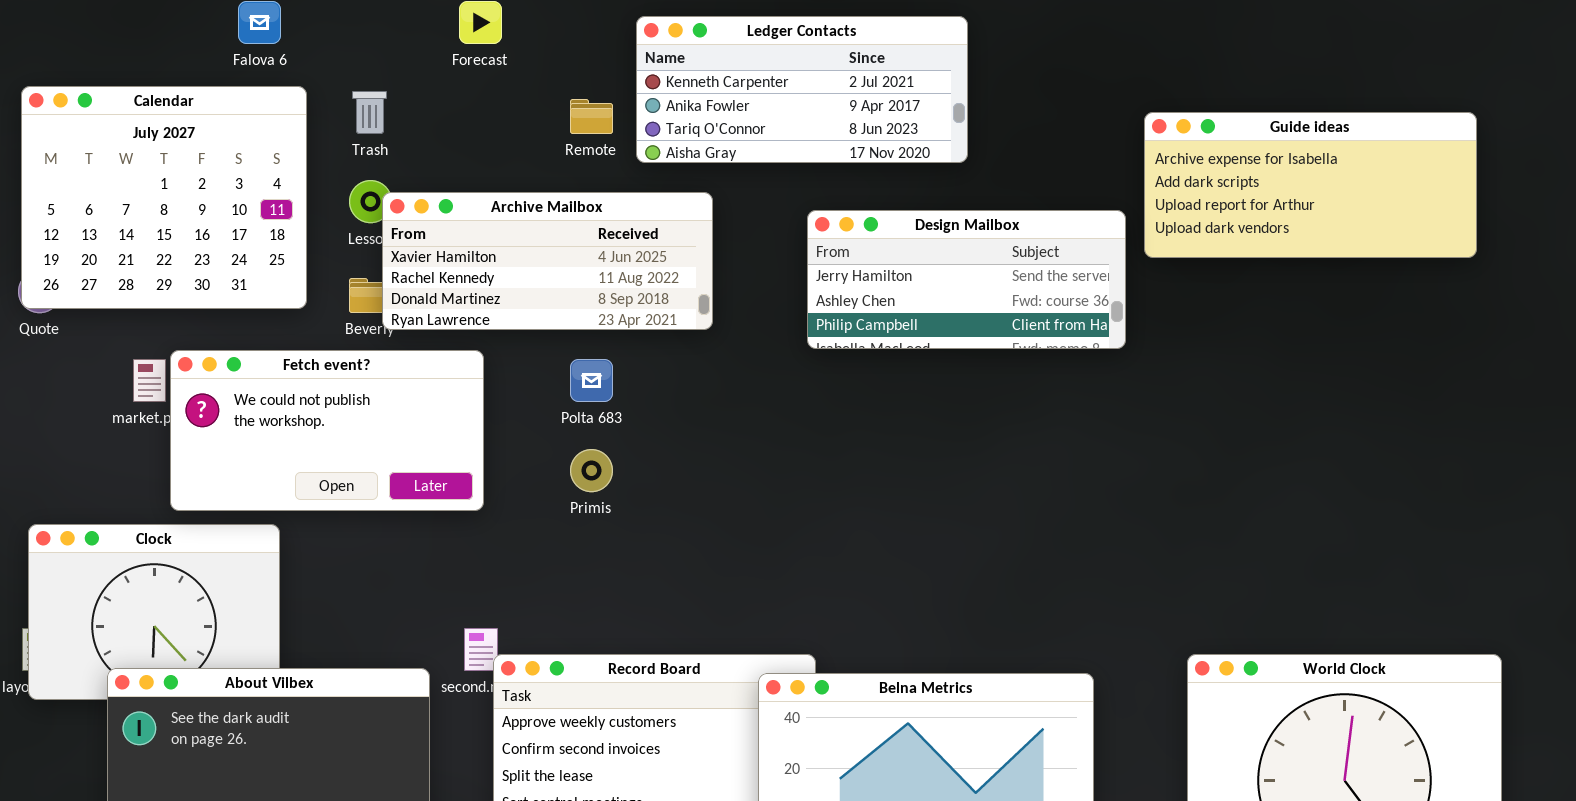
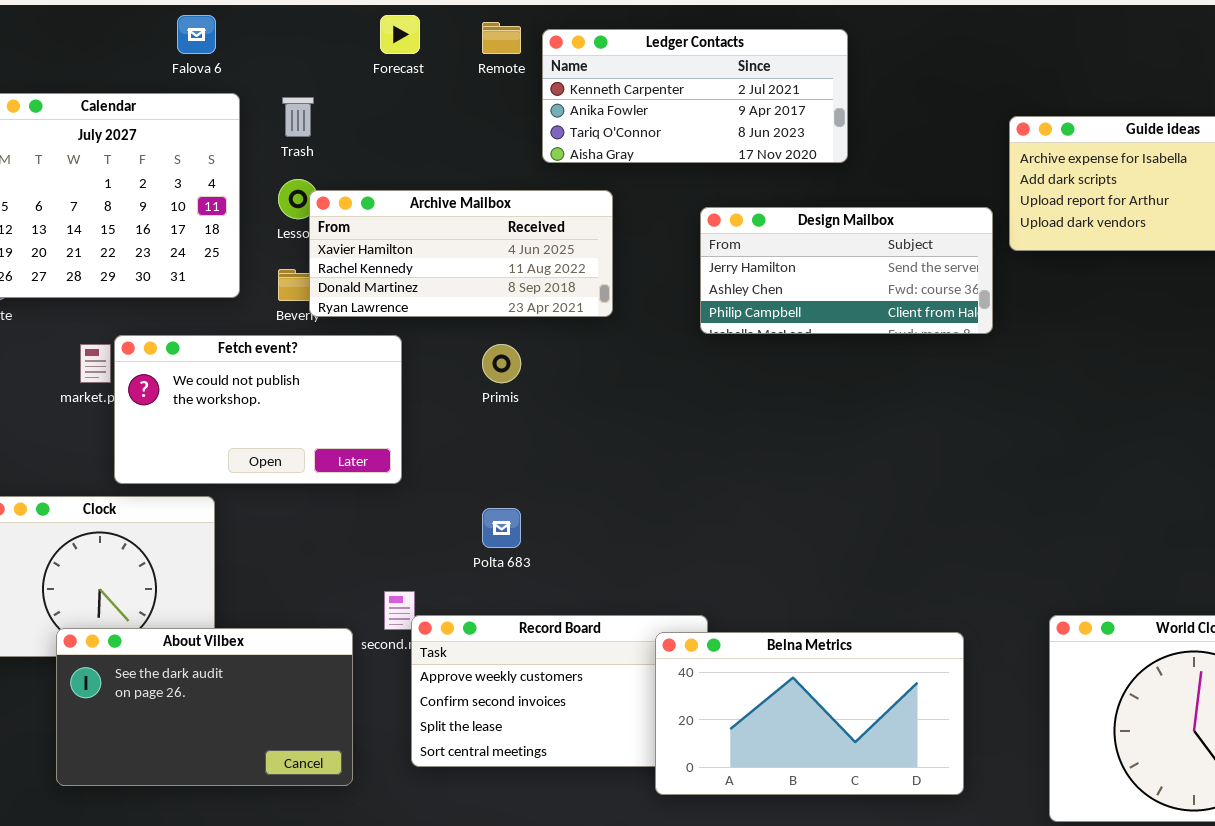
Remote: [570,99,613,134] -> [482,22,521,54], moved
Polta 683: [570,359,613,402] -> [482,508,521,548], moved
Primis: [570,449,613,492] -> [482,344,521,383], moved

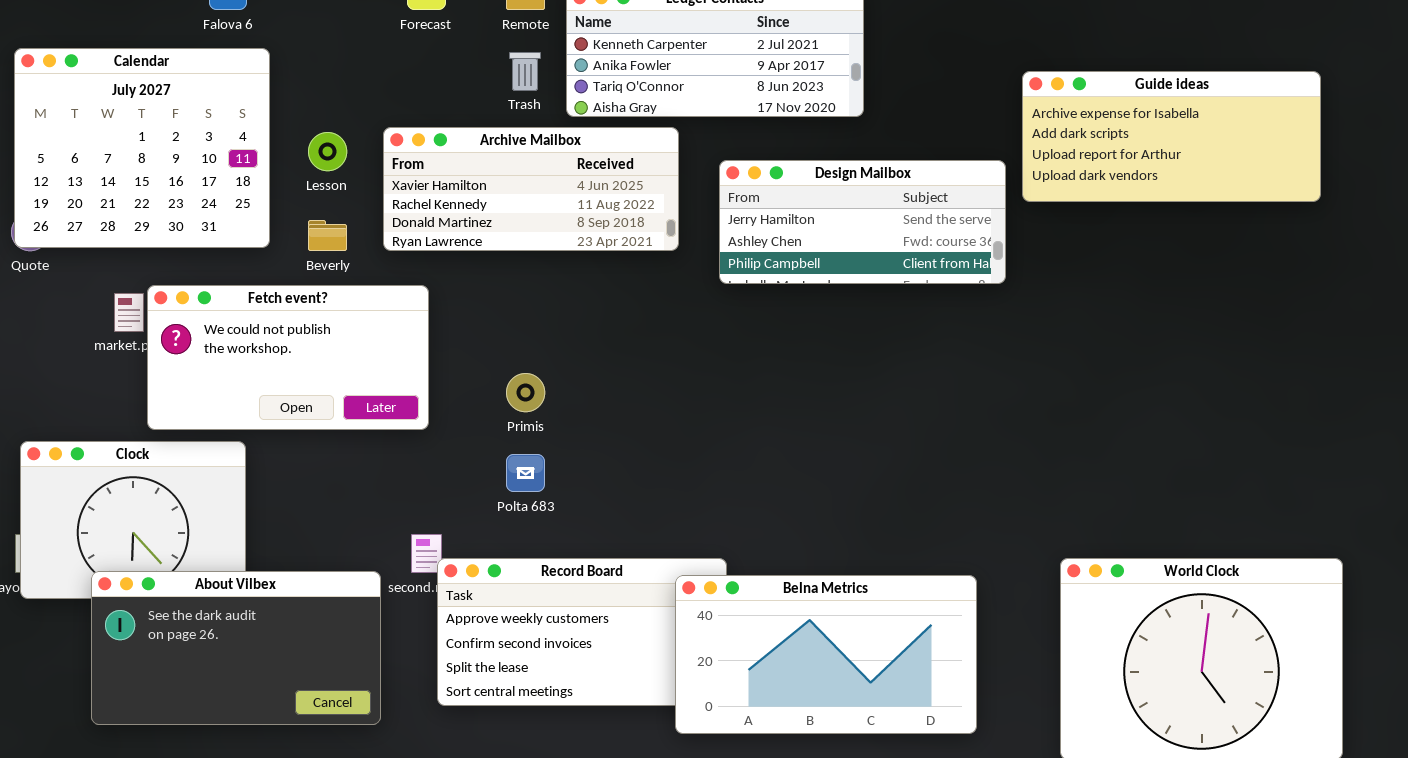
Trash: [282,97,314,137] -> [509,52,541,91], moved
Archive Mailbox: [309,190,613,317] -> [383,127,679,251], moved
Primis: [482,344,521,383] -> [506,373,545,412], moved

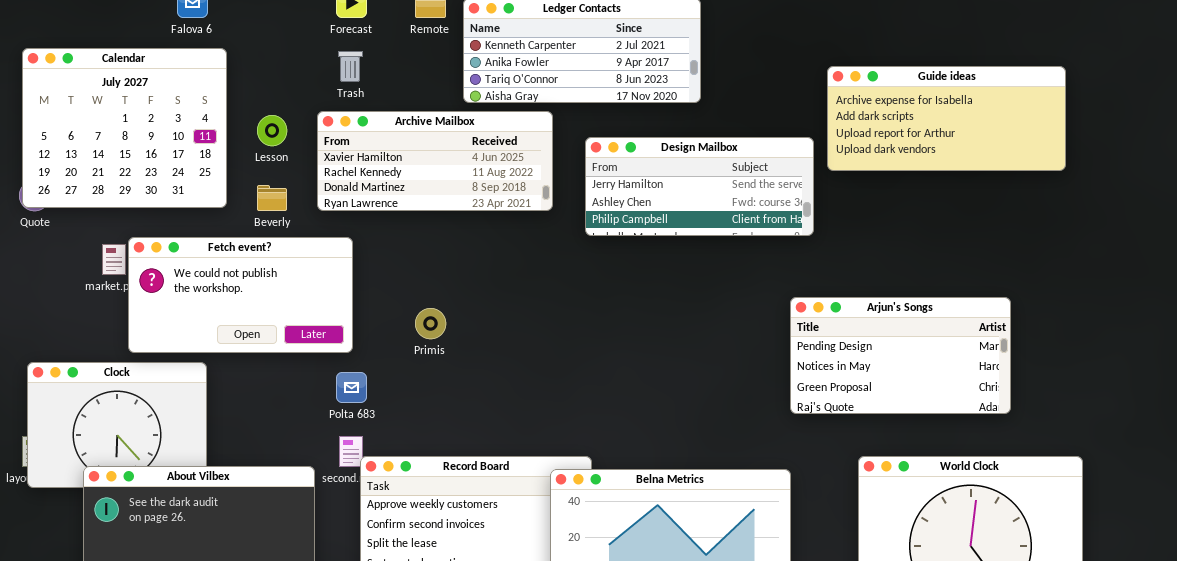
Trash: [509,52,541,91] -> [338,51,363,82], moved
Arjun's Songs: none -> [790,297,1011,414], opened
Polta 683: [506,454,545,492] -> [336,372,367,403], moved

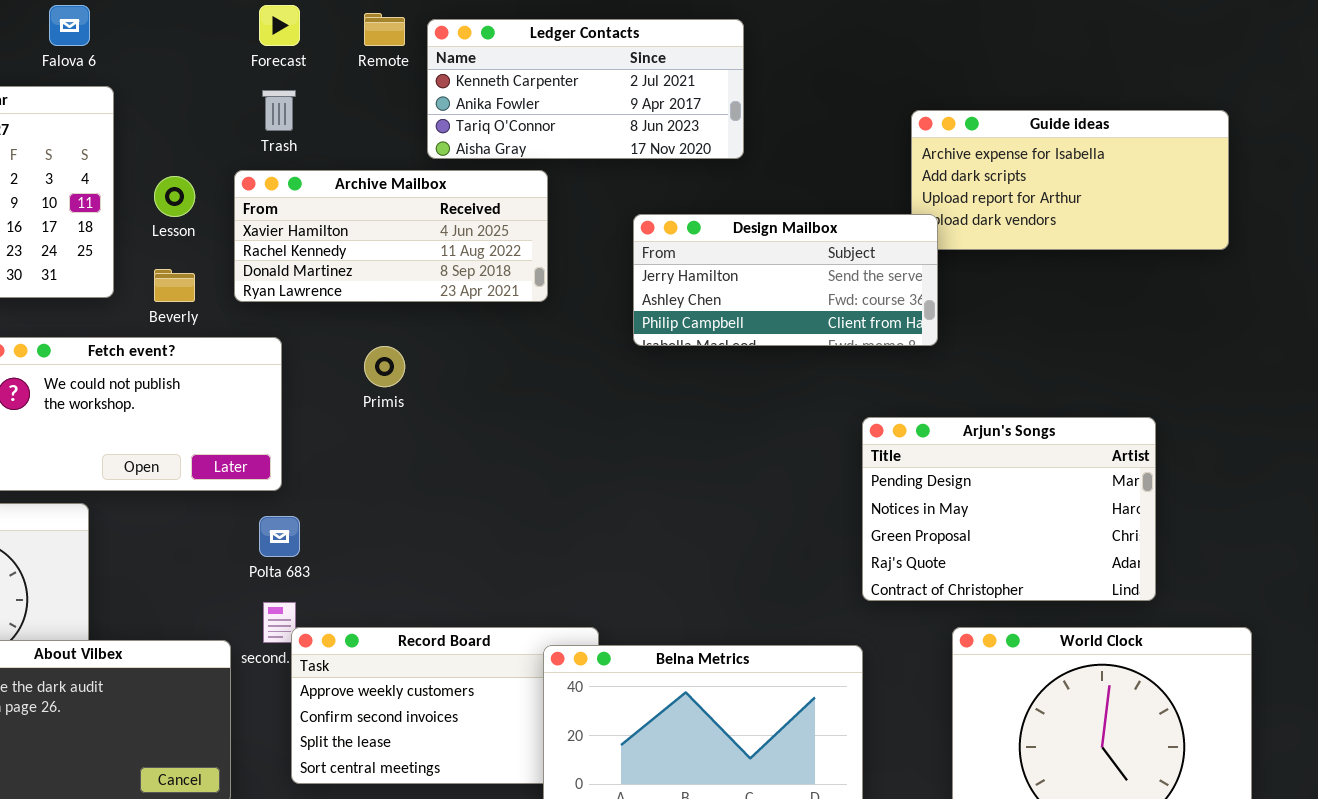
Design Mailbox: [585,137,814,236] -> [633,214,938,346], moved
Arjun's Songs: [790,297,1011,414] -> [862,417,1156,601], resized
Primis: [415,308,446,339] -> [364,346,405,387], moved

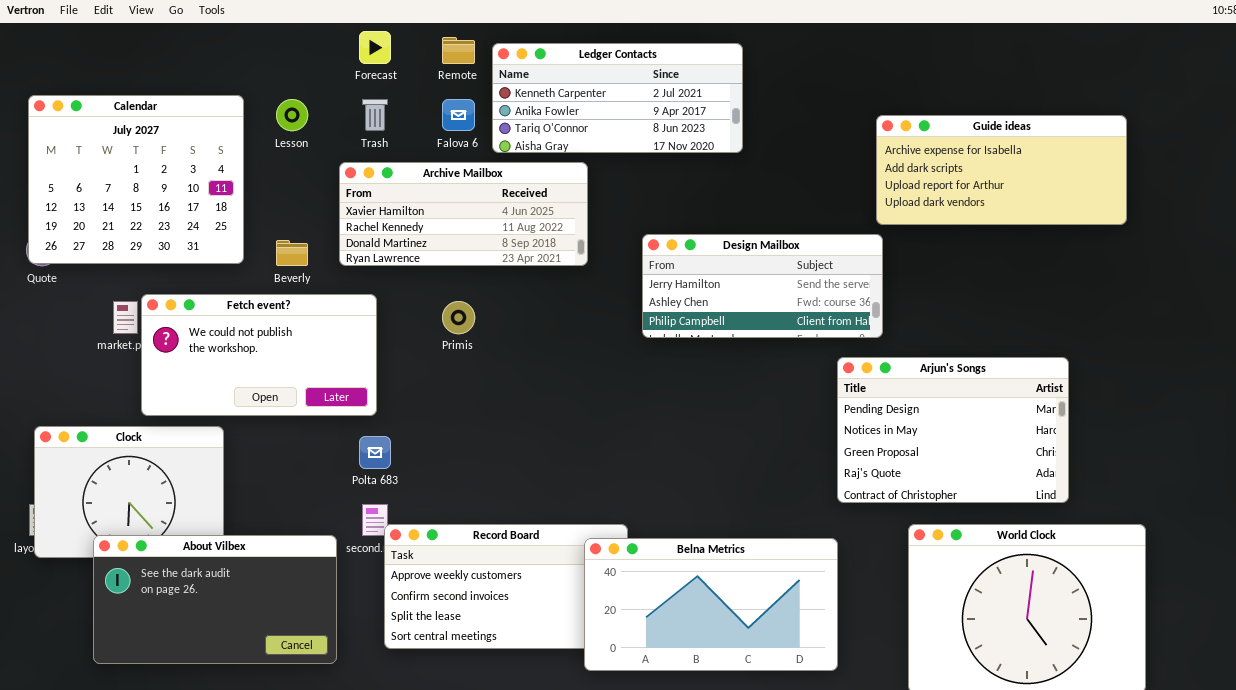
Falova 6: [49,5,90,46] -> [442,99,475,131], moved
Lesson: [154,176,195,217] -> [276,99,308,131], moved
Design Mailbox: [633,214,938,346] -> [642,234,883,338], moved

